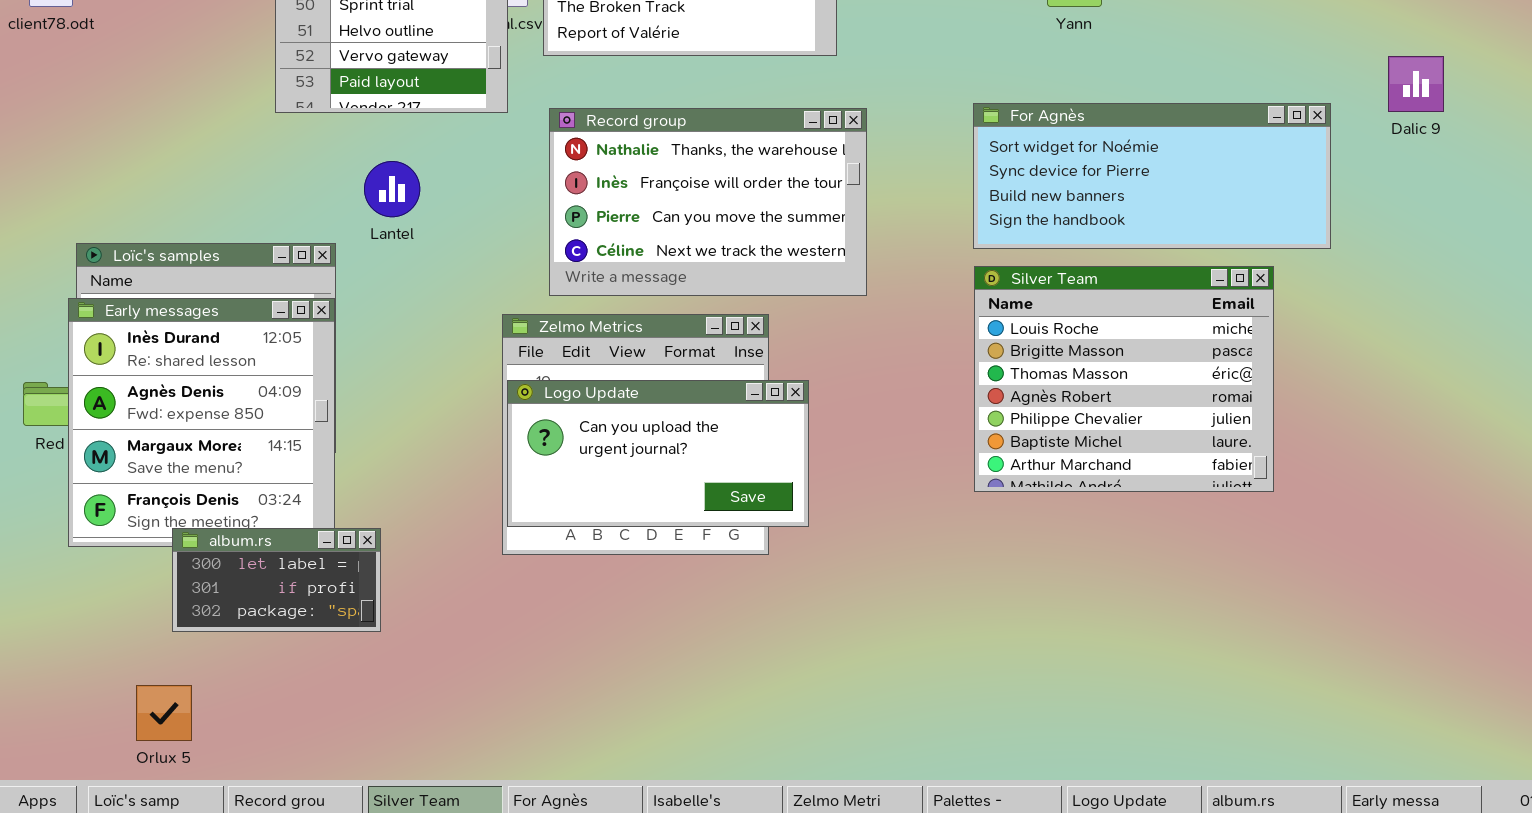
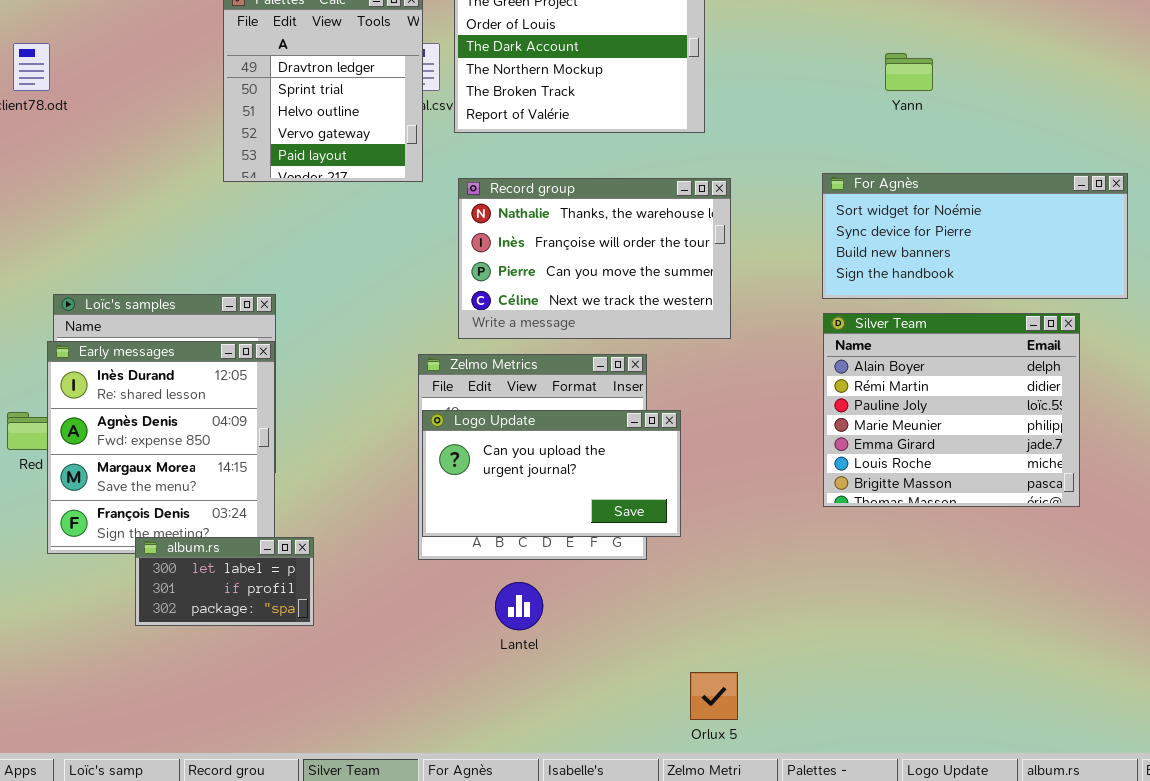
Lantel: [364,161,420,217] -> [495,582,543,630], moved
Silver Team: [974,266,1274,492] -> [823,313,1080,507], scrolled up 5 rows
Orlux 5: [136,685,192,741] -> [690,672,738,720], moved

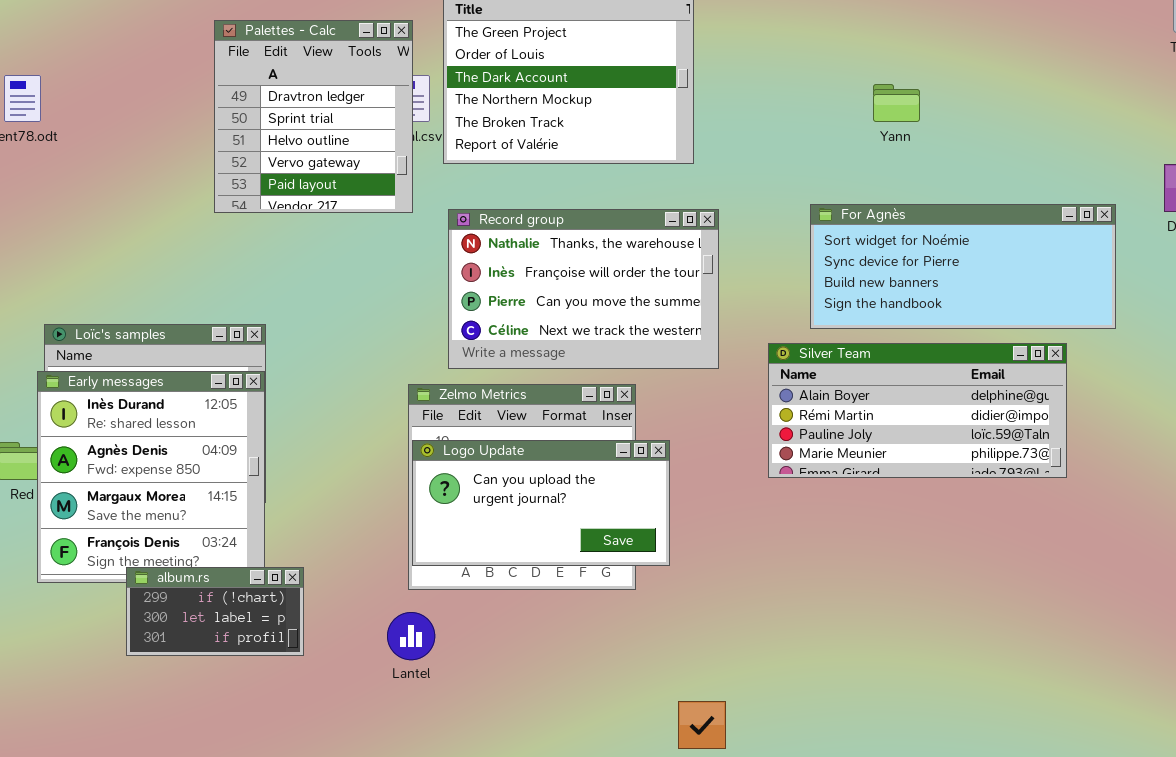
Silver Team: [823,313,1080,507] -> [768,343,1067,478], resized
album.rs: [135,537,314,626] -> [126,567,304,656], scrolled up 1 row
Lantel: [495,582,543,630] -> [387,612,435,660], moved

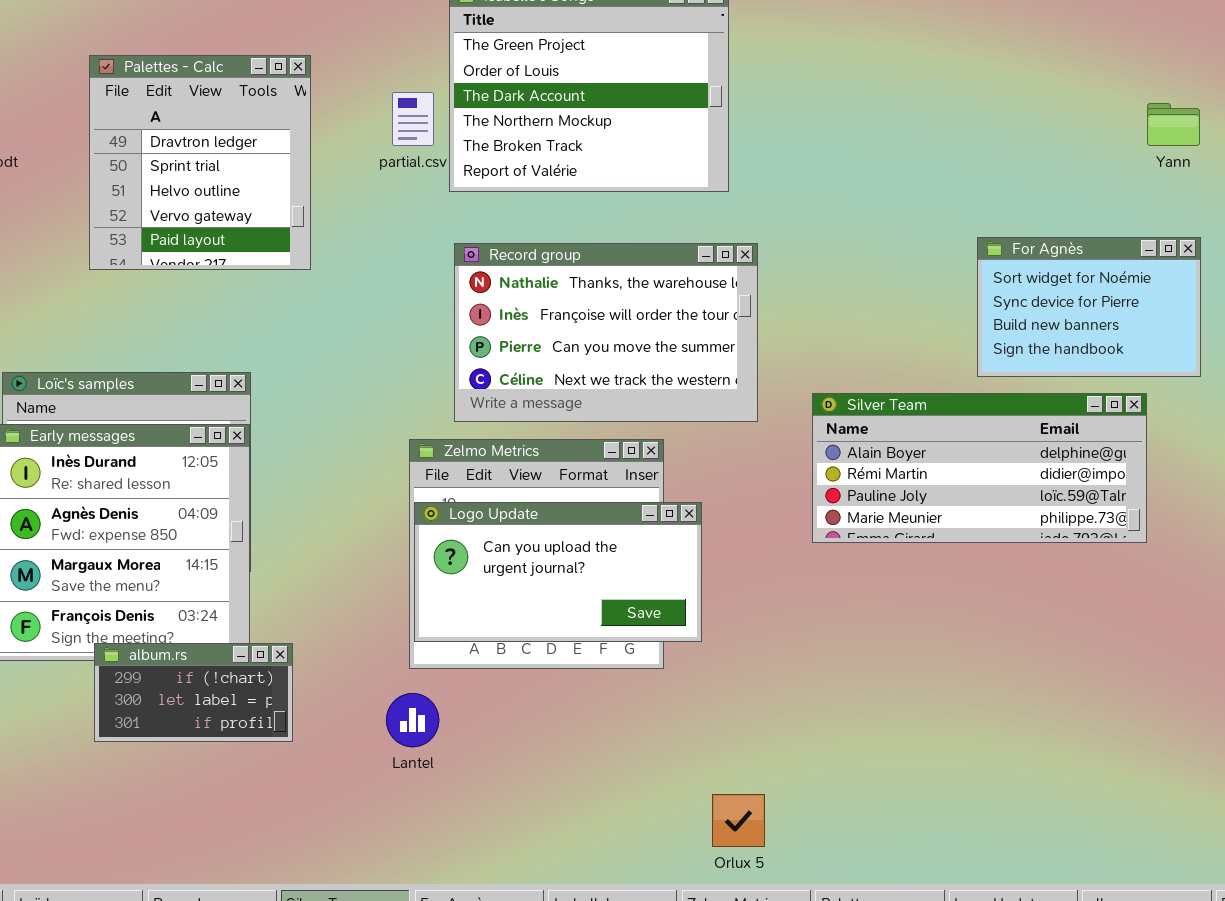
Palettes - Calc: [214,20,413,213] -> [89,55,311,270], moved
Yann: [873,84,920,122] -> [1147,103,1200,146], moved
For Agnès: [810,204,1116,329] -> [977,237,1201,377], resized

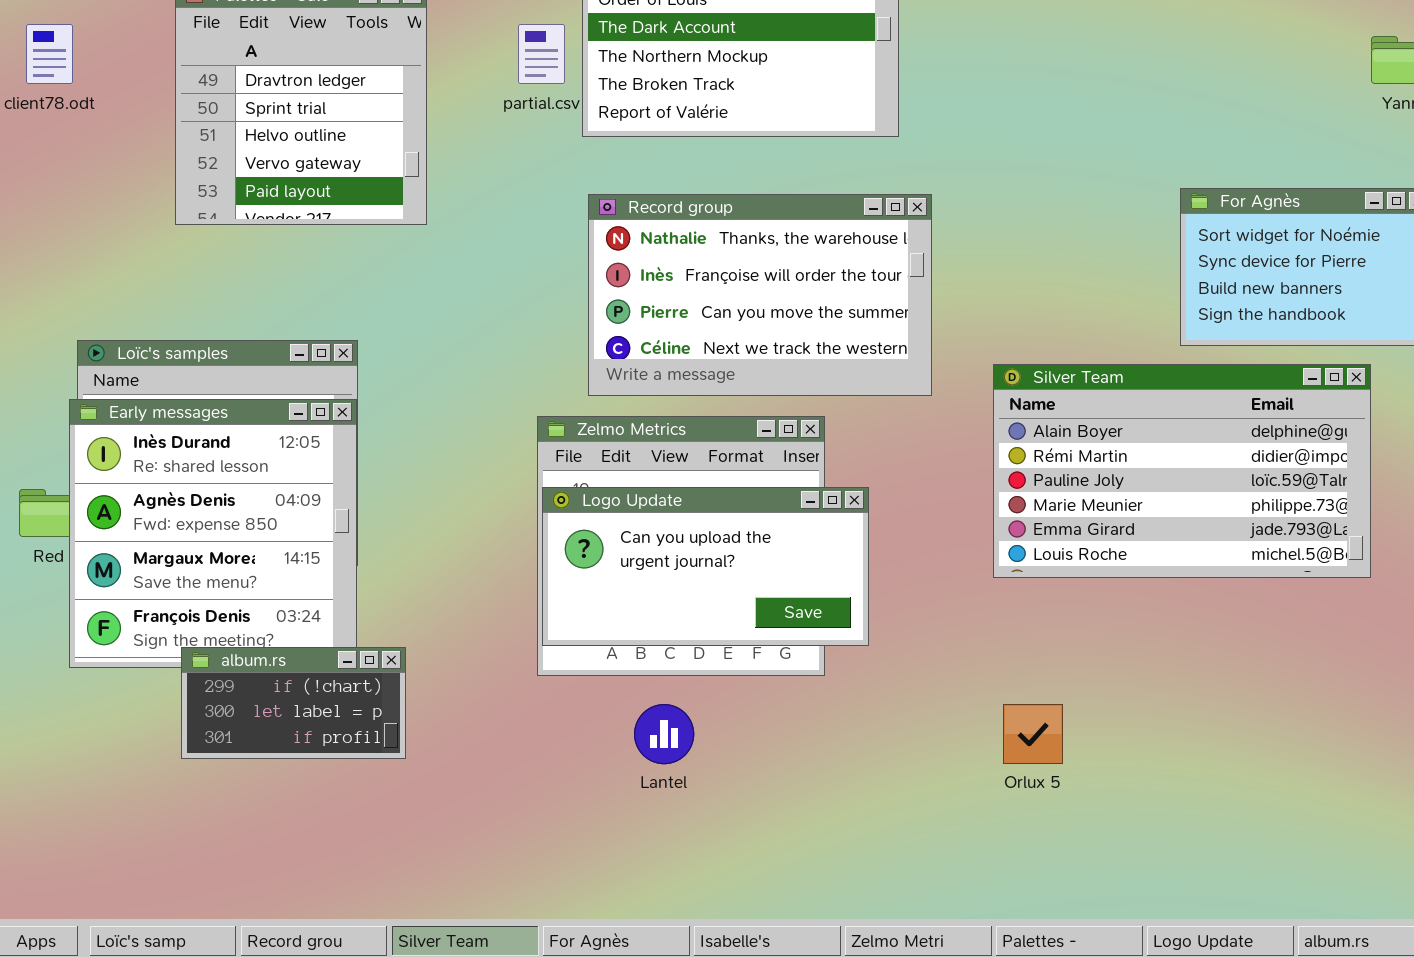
Silver Team: [812,393,1147,543] -> [993,364,1371,578], resized
Lantel: [386,693,439,747] -> [634,704,694,764], moved
Orlux 5: [712,794,765,847] -> [1003,704,1063,764], moved

